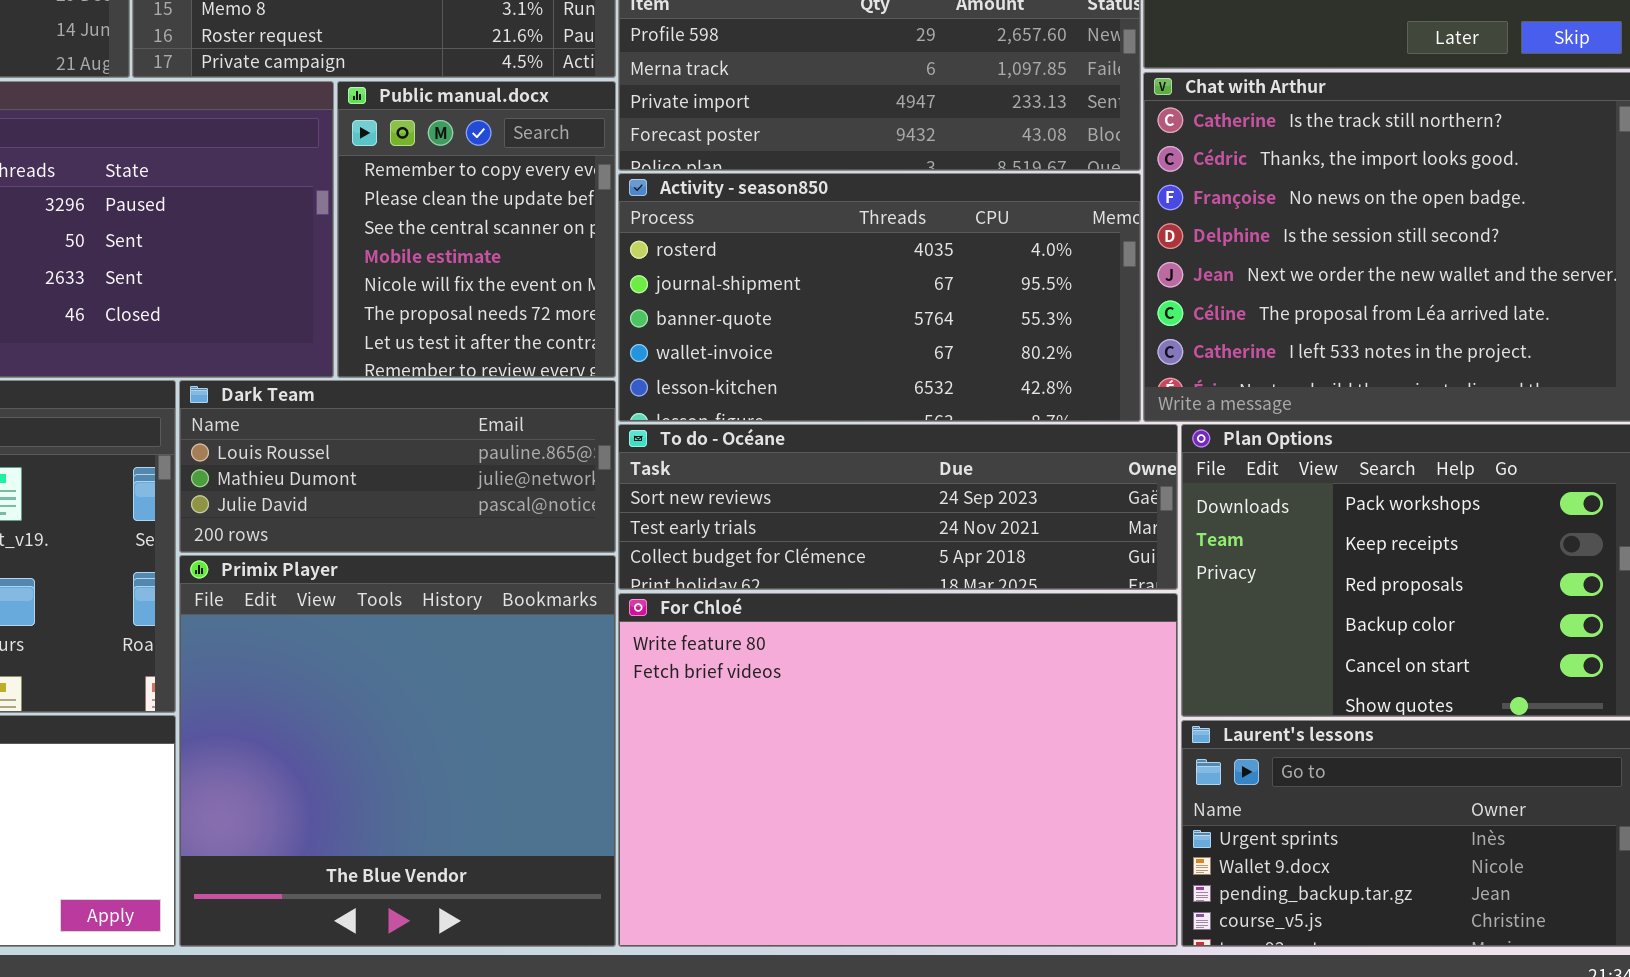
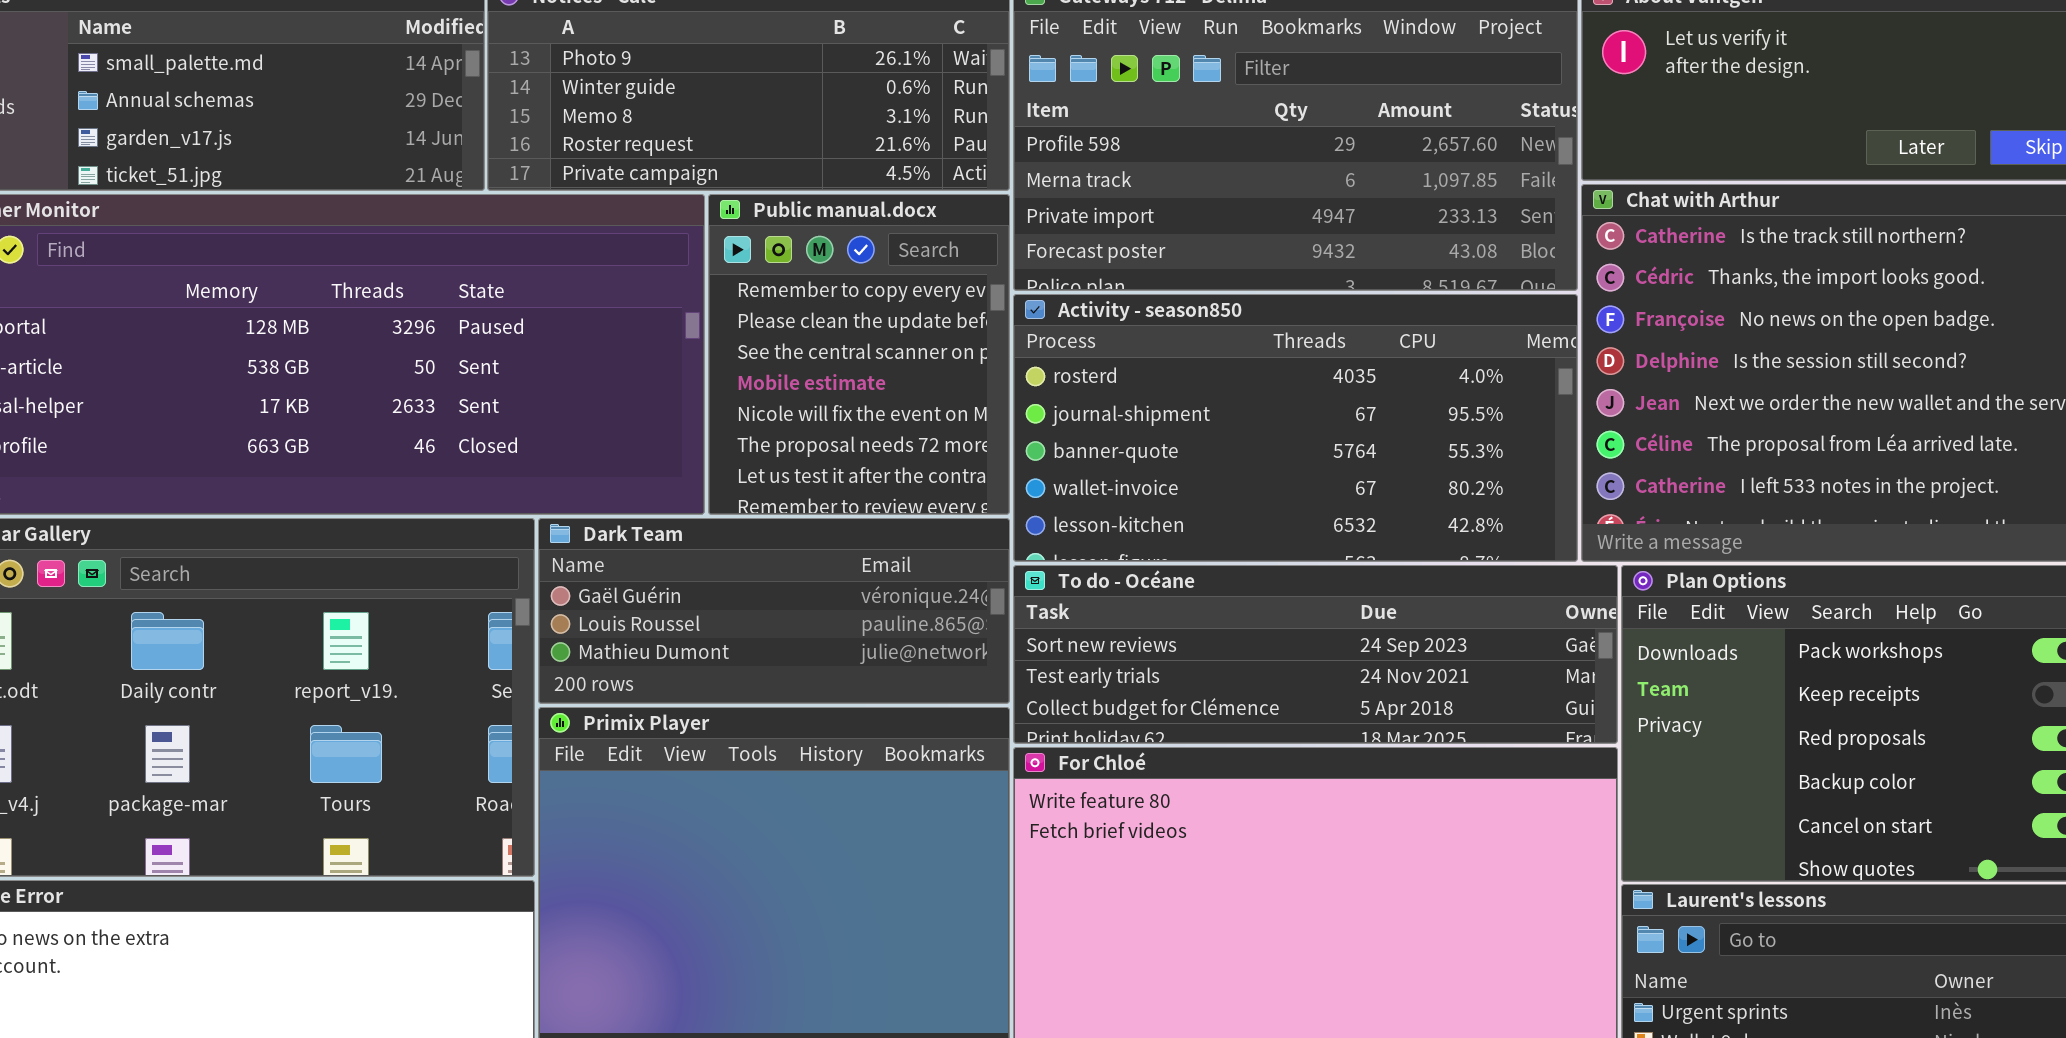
Dark Team: [179,380,616,553] -> [538,518,1010,704], scrolled up 1 row

